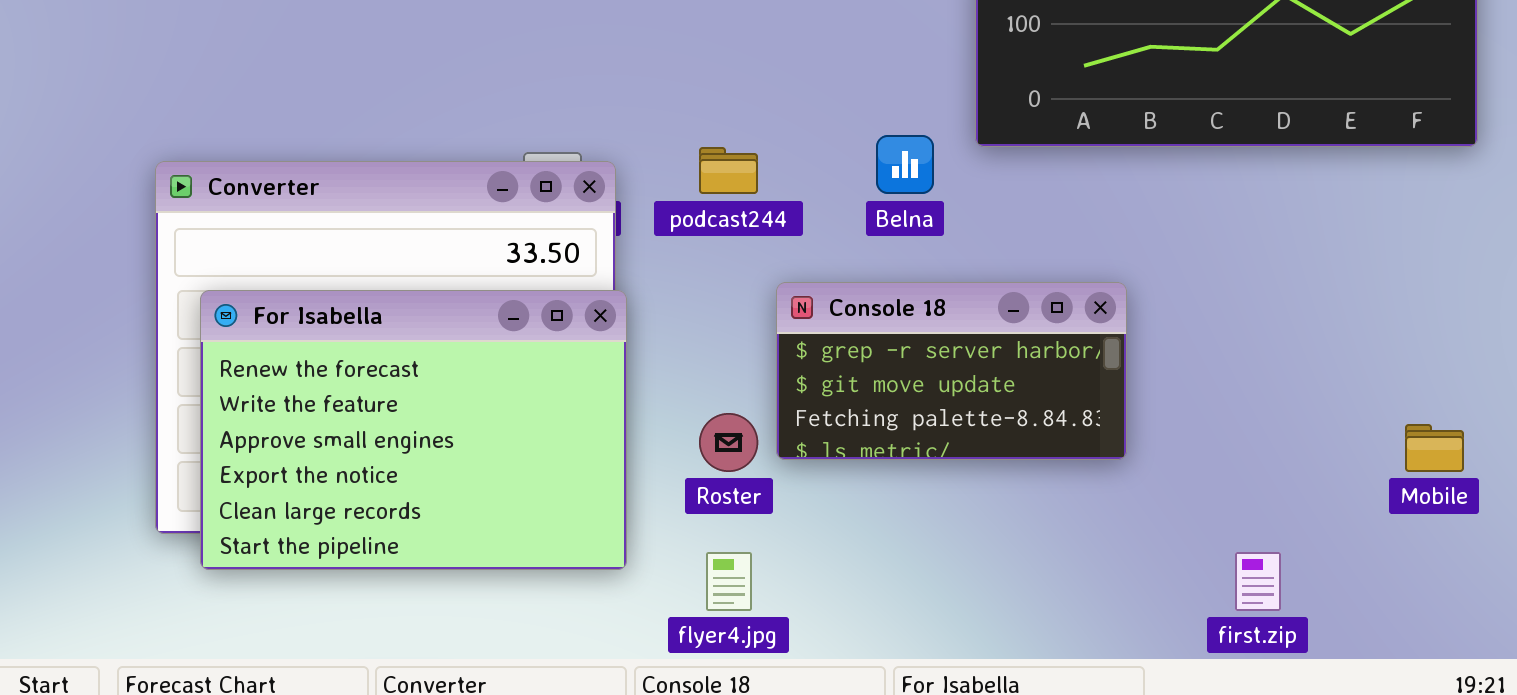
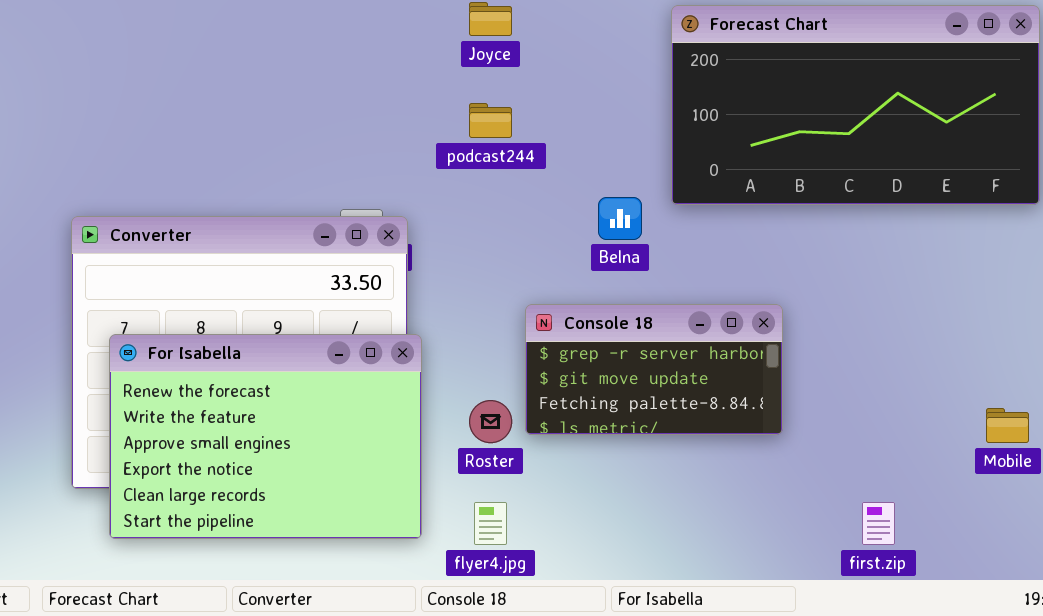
podcast244: [699,147,758,194] -> [469,103,512,138], moved
For Isabella: [200,290,627,570] -> [109,334,422,539], moved

